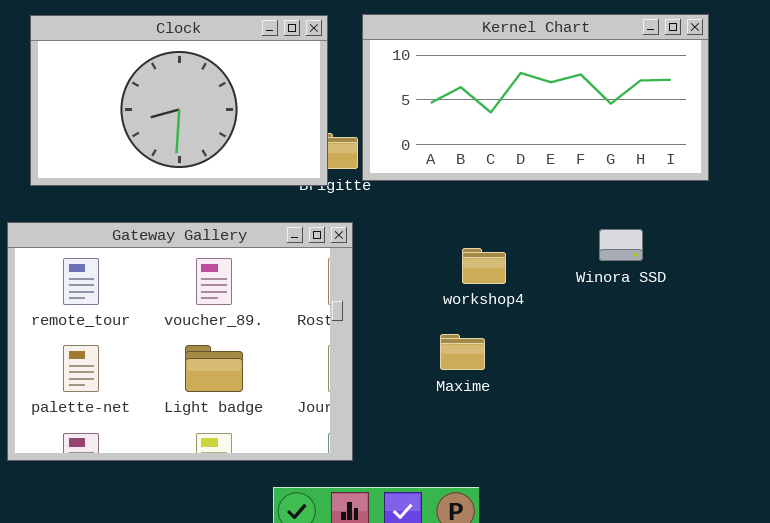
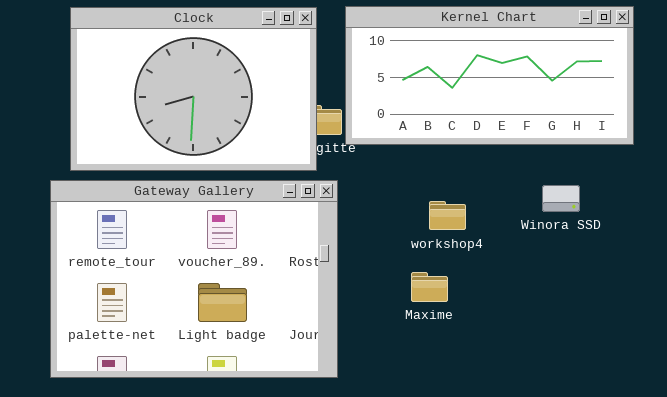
Clock: [30,15,328,186] -> [70,7,317,171], resized

